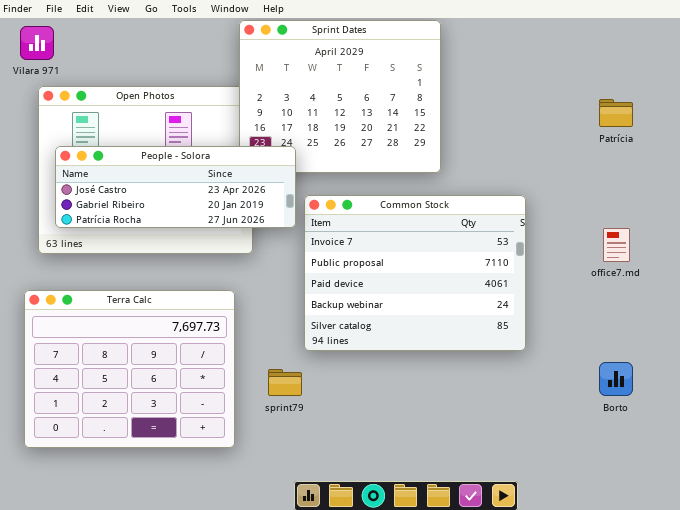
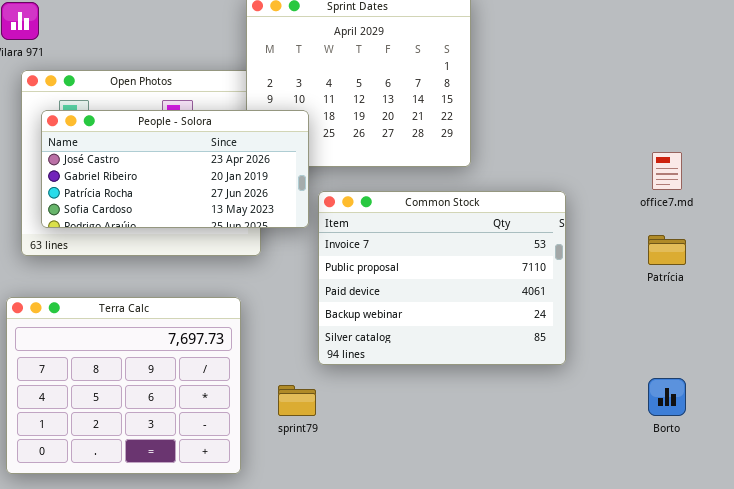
Patrícia: [599,99,633,127] -> [648,235,686,265], moved
People - Solora: [55,146,296,228] -> [41,110,309,228], resized
office7.md: [603,228,630,262] -> [652,152,682,190], moved

